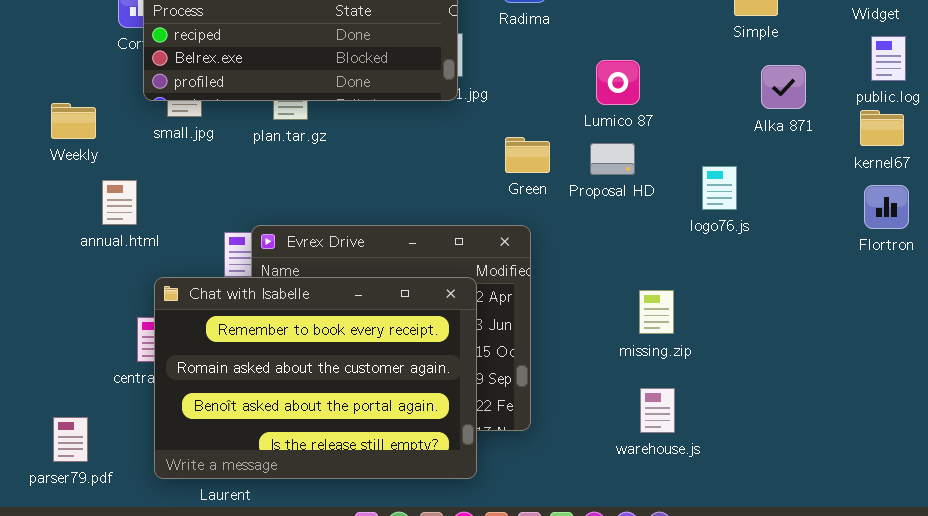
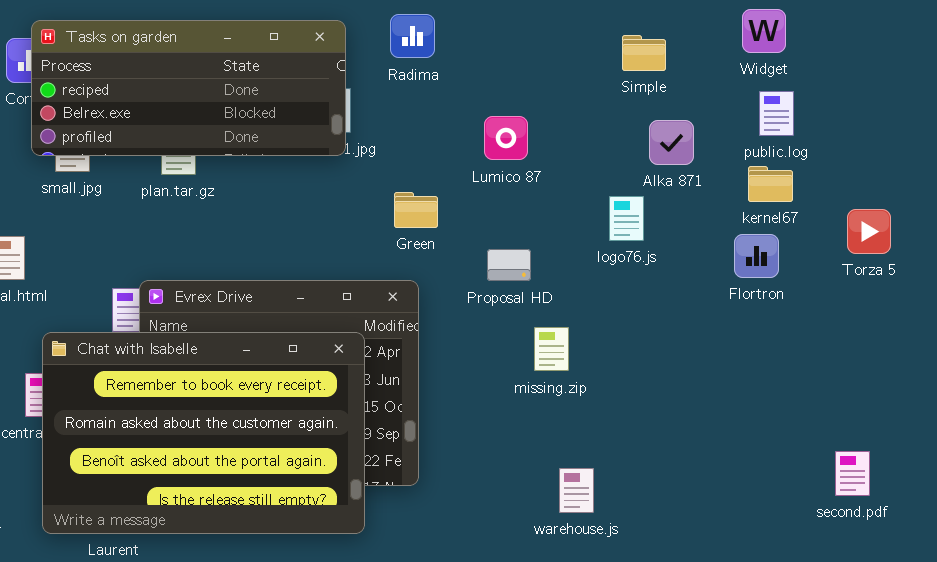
Proposal HD: [590,143,635,175] -> [487,249,531,281], moved
logo76.js: [702,166,737,210] -> [609,196,644,241], moved
Flortron: [864,185,909,229] -> [734,234,779,278], moved
missing.zip: [639,290,674,334] -> [534,327,569,371], moved
warehouse.js: [640,388,675,433] -> [559,468,594,513], moved

